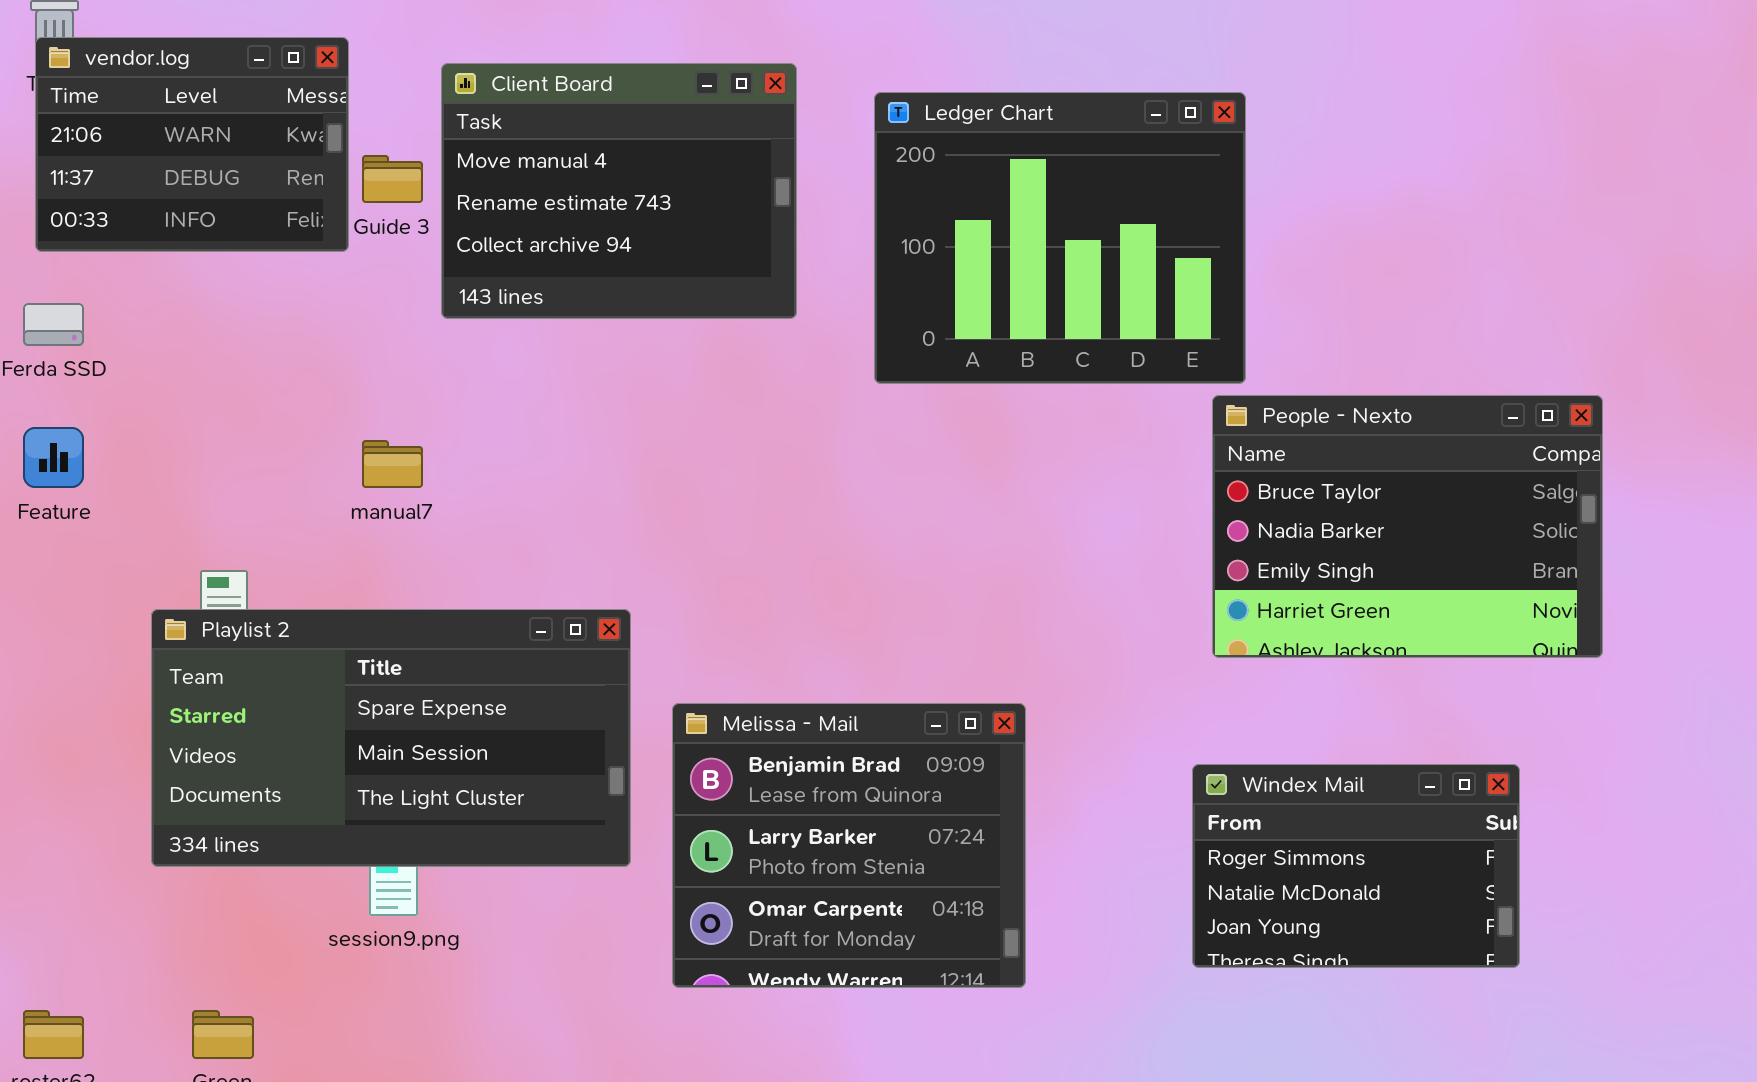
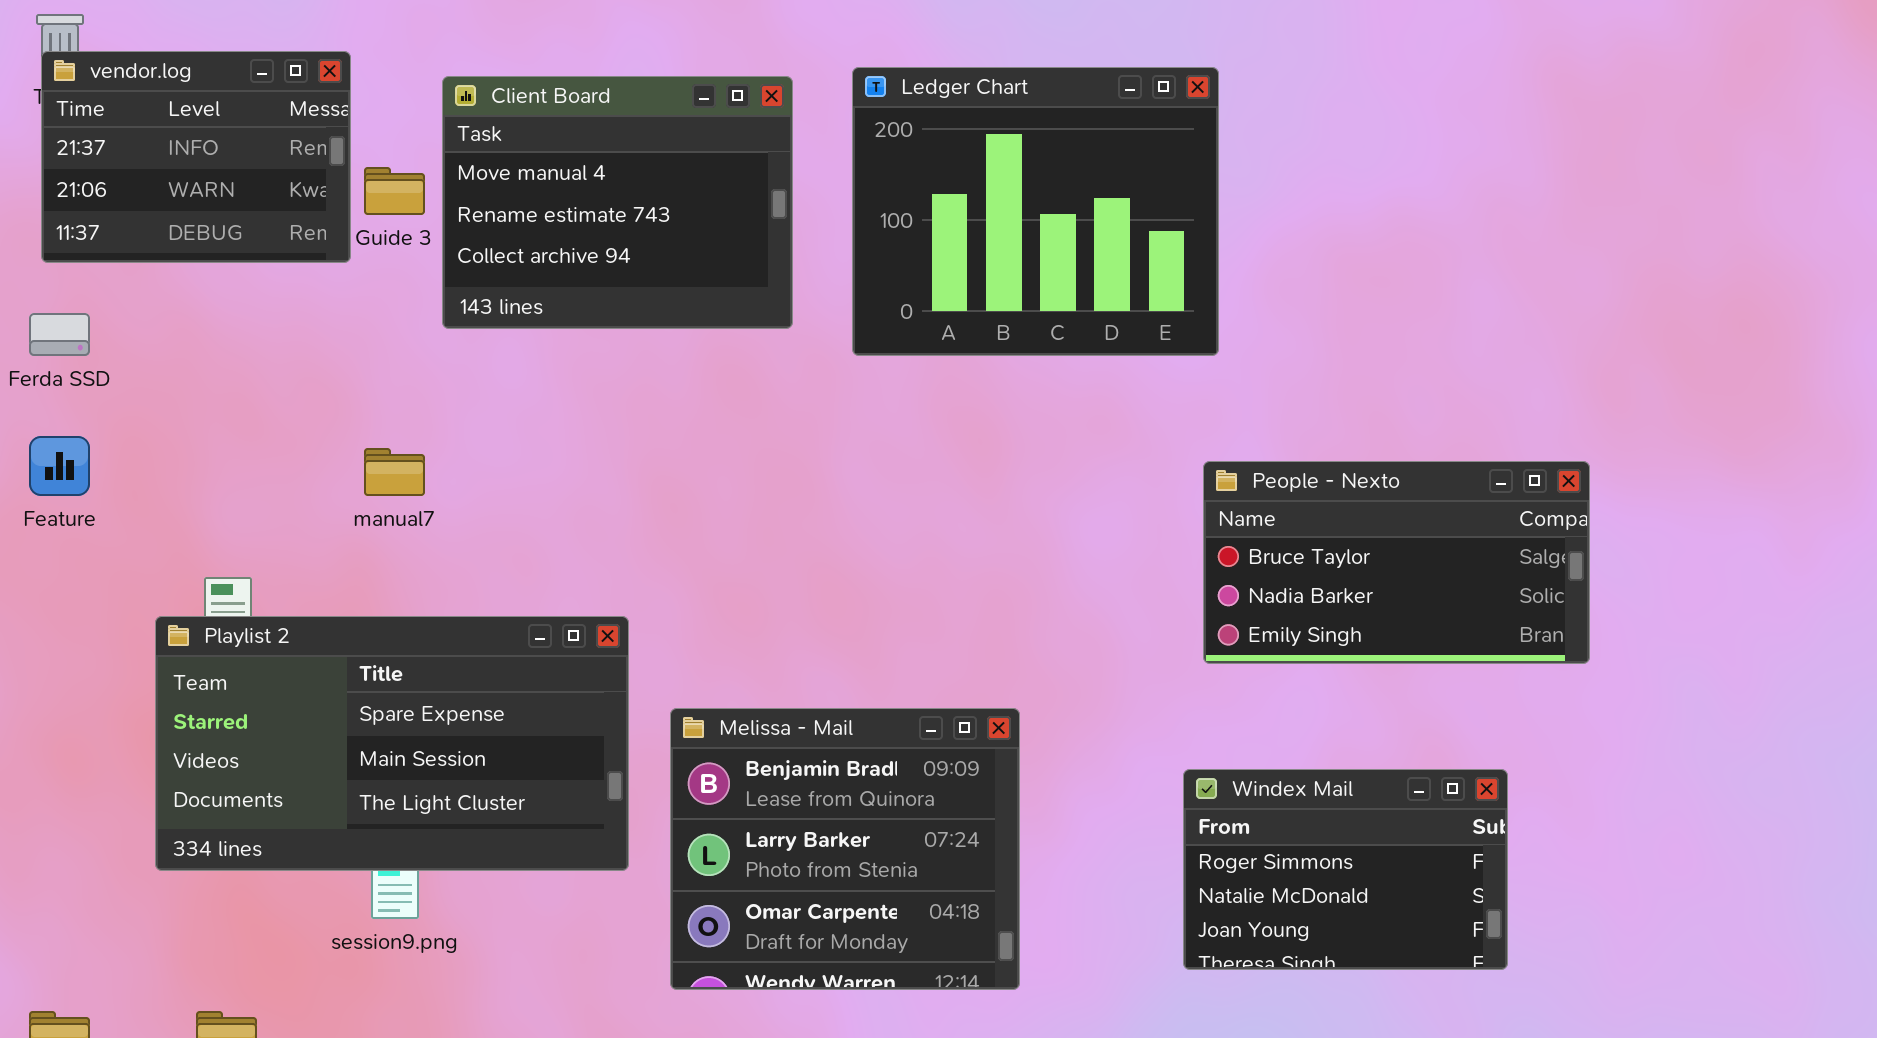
vendor.log: [35,37,349,252] -> [41,51,351,263], scrolled up 1 row
Ledger Chart: [874,92,1246,384] -> [852,67,1219,356], moved
People - Nexto: [1212,395,1603,658] -> [1203,461,1590,664], resized

